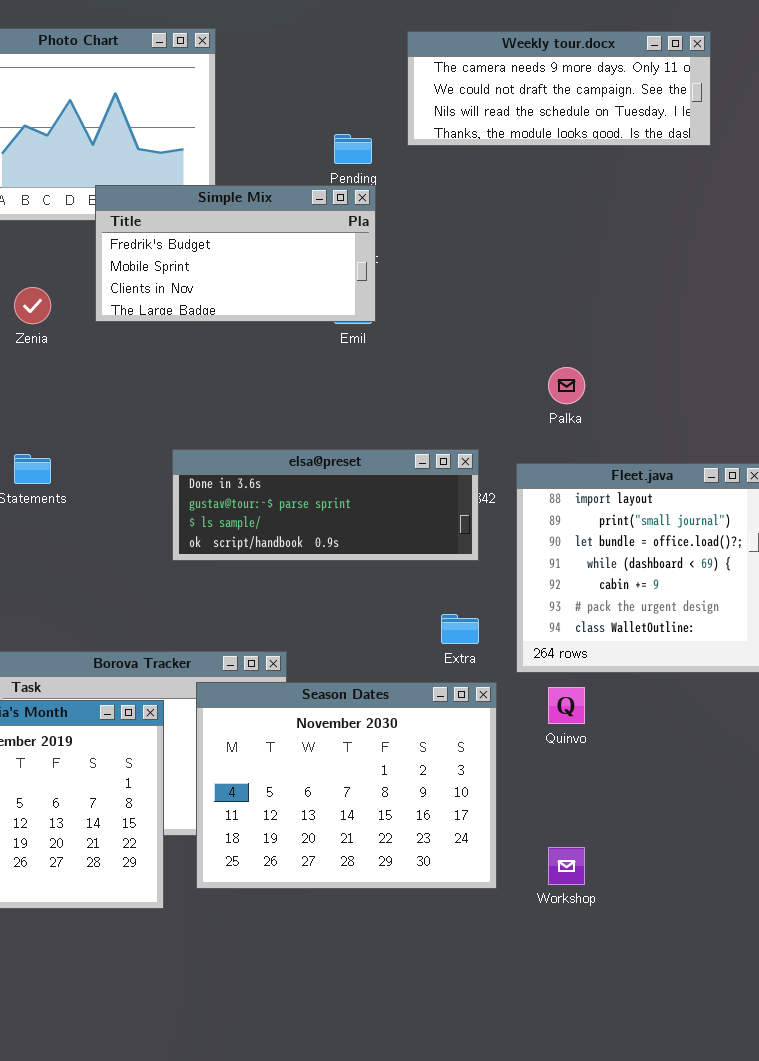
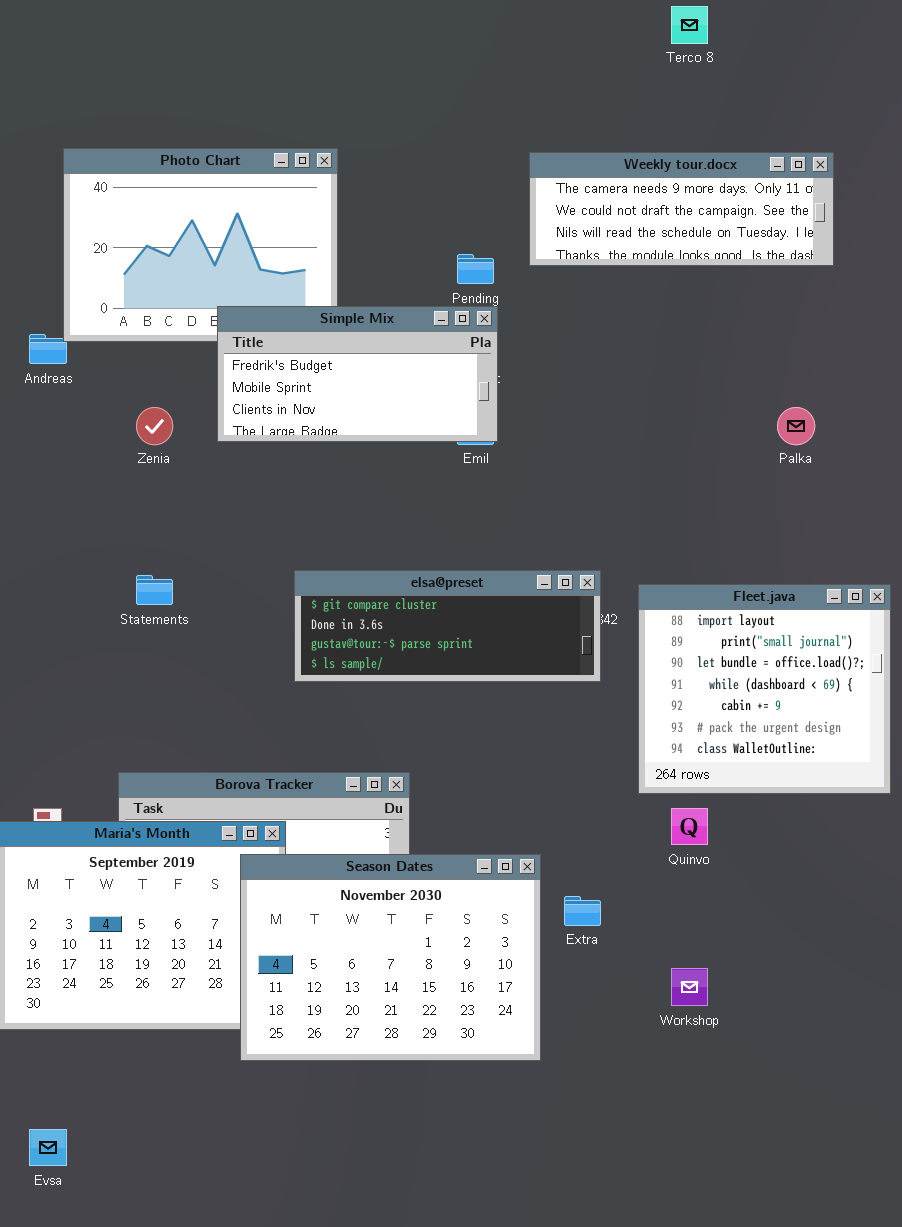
Palka: [548,367,585,404] -> [777,407,815,445], moved
elsa@preset: [172,449,479,561] -> [294,570,601,682], scrolled up 1 row
Extra: [441,614,479,644] -> [564,896,601,926], moved
Season Dates: [196,682,497,889] -> [240,854,541,1061], moved

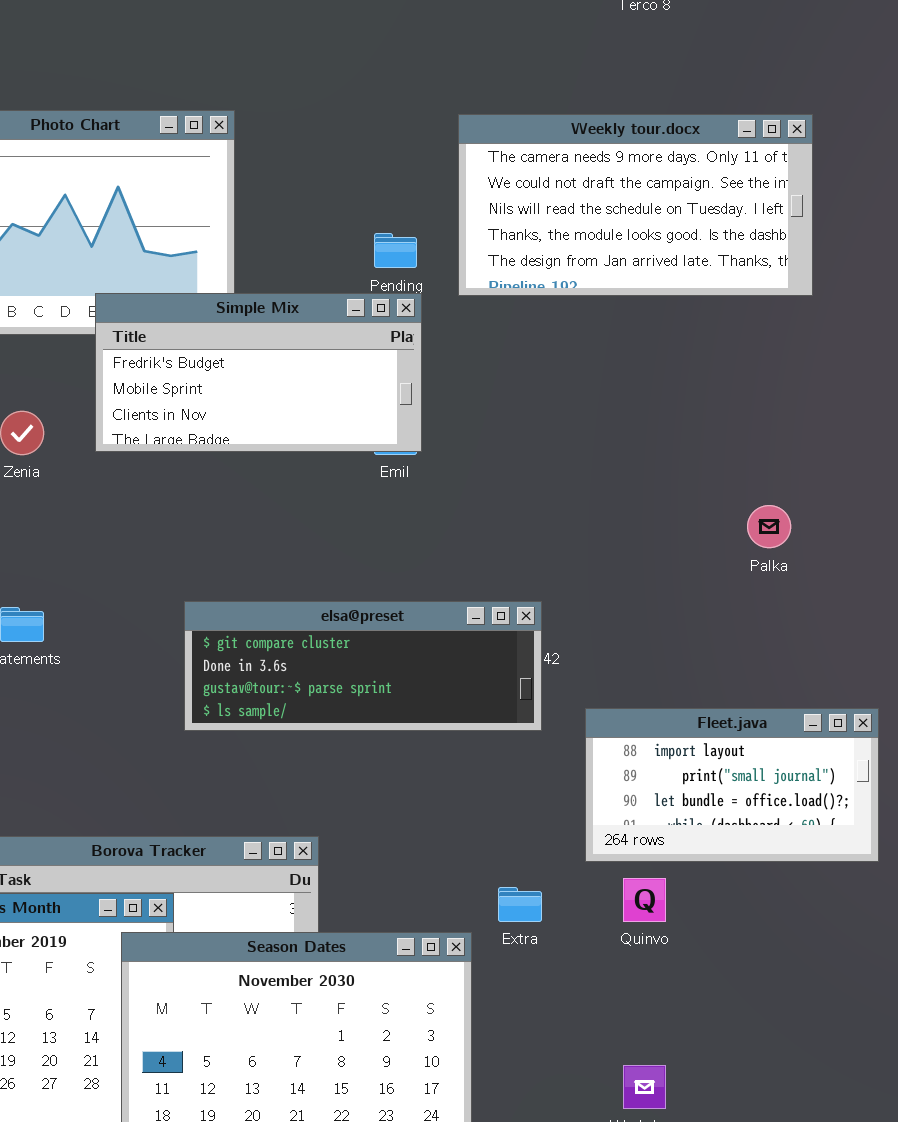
Weekly tour.docx: [529,152,834,266] -> [458,114,813,296], resized
Palka: [777,407,815,445] -> [747,505,791,548], moved
Fleet.java: [638,584,891,794] -> [585,708,879,862], resized
Extra: [564,896,601,926] -> [498,887,542,922], moved

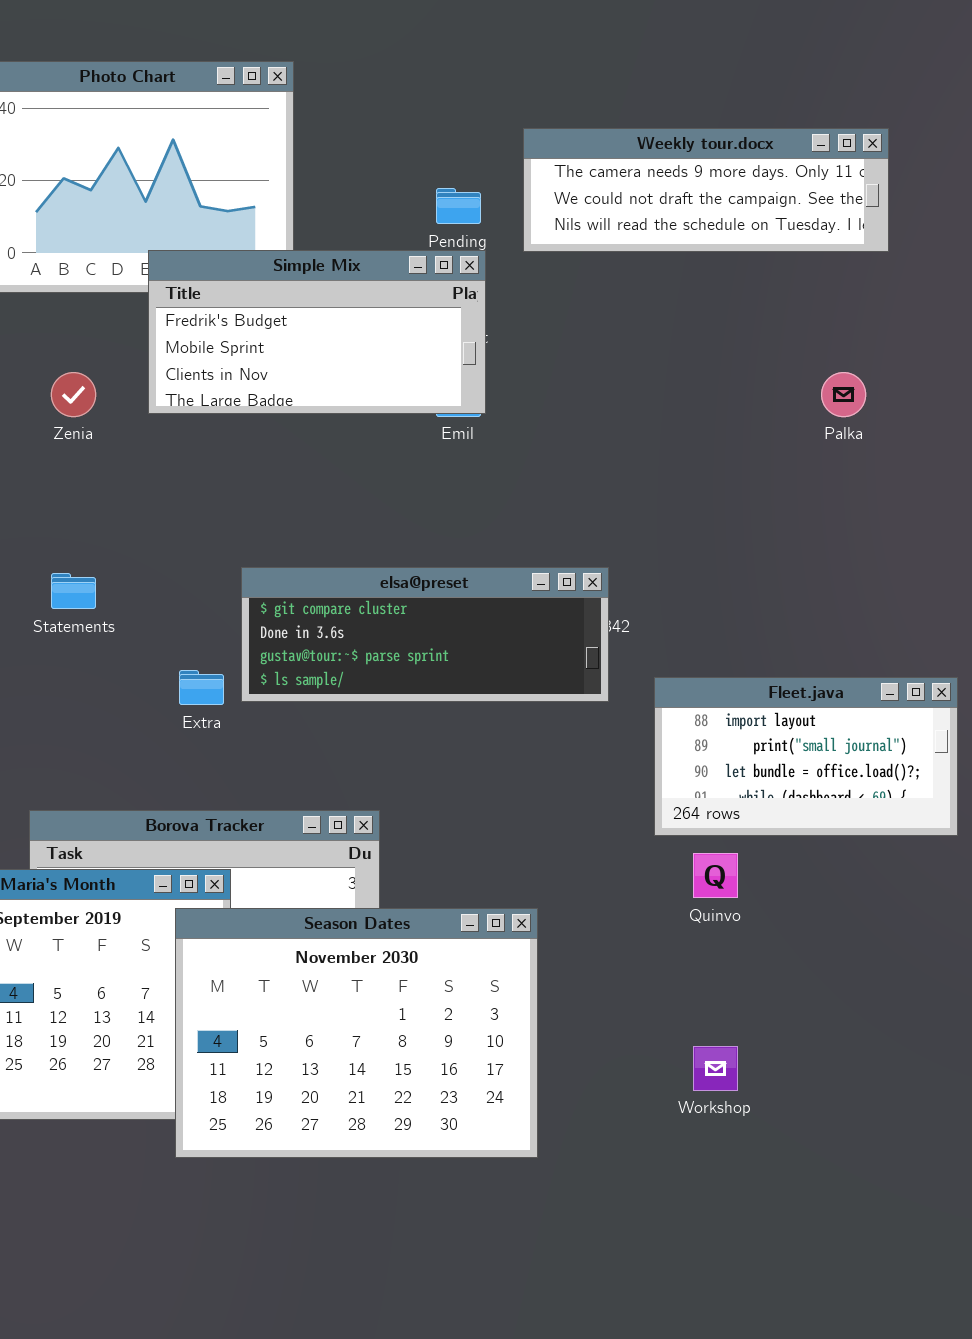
Weekly tour.docx: [458,114,813,296] -> [523,128,889,252], resized
Palka: [747,505,791,548] -> [821,372,866,417], moved
Extra: [498,887,542,922] -> [179,670,224,705], moved

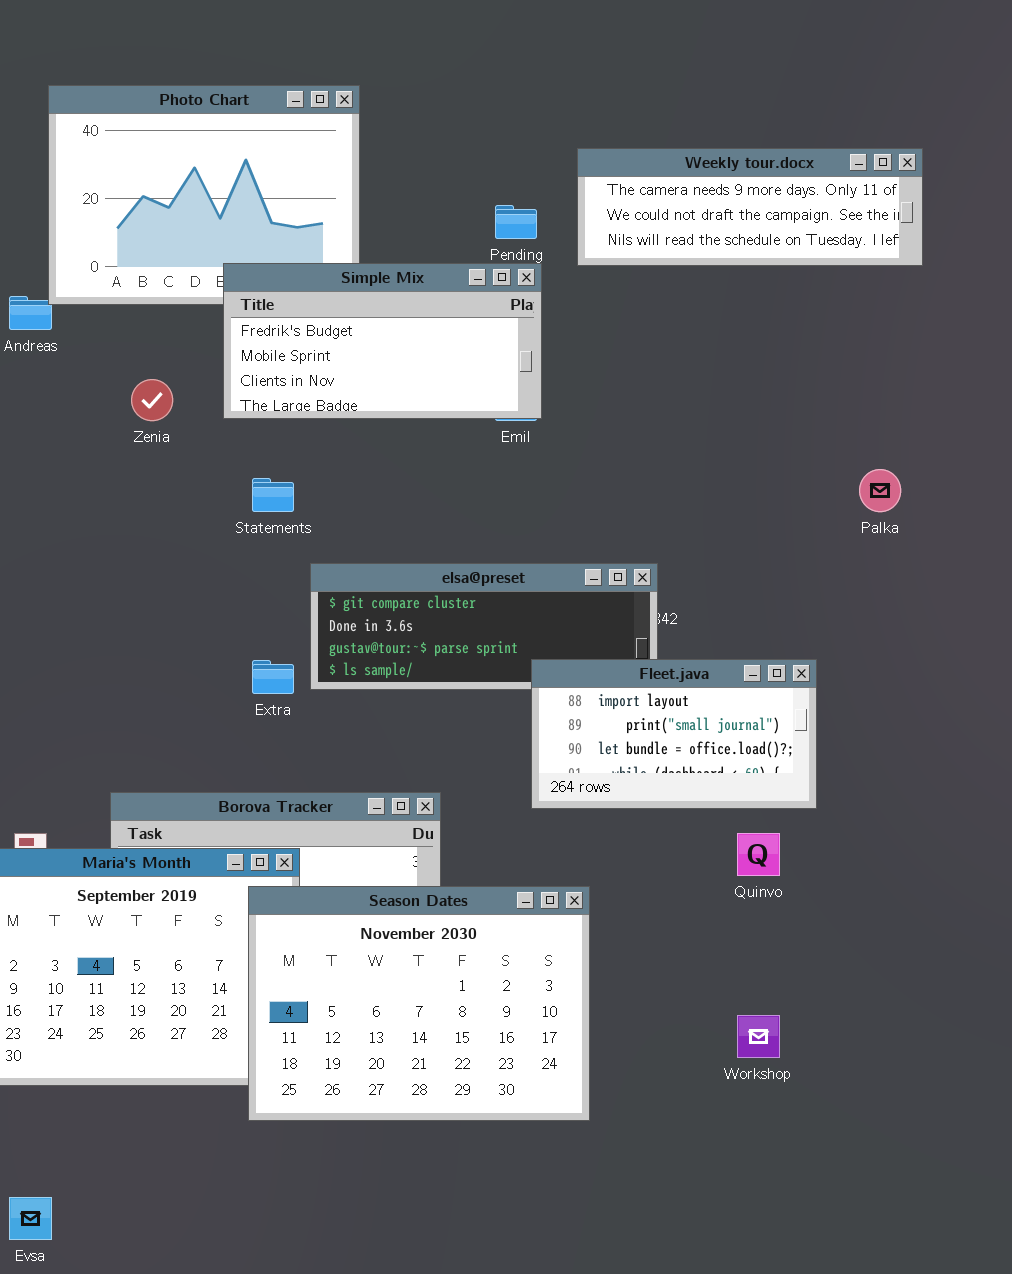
Palka: [821,372,866,417] -> [859,469,901,512], moved
Statements: [51,573,96,609] -> [252,478,294,512], moved
Fleet.java: [654,677,958,836] -> [531,659,817,809], moved

